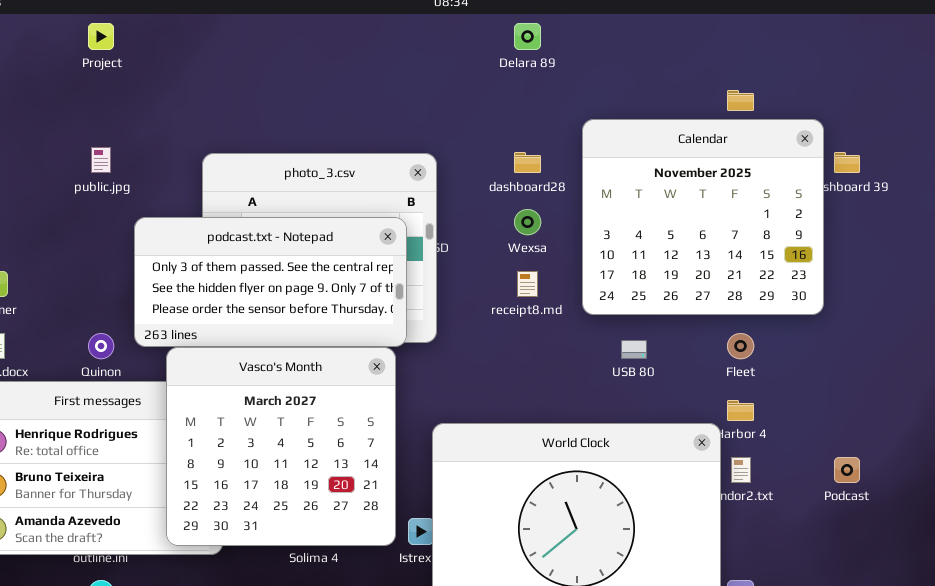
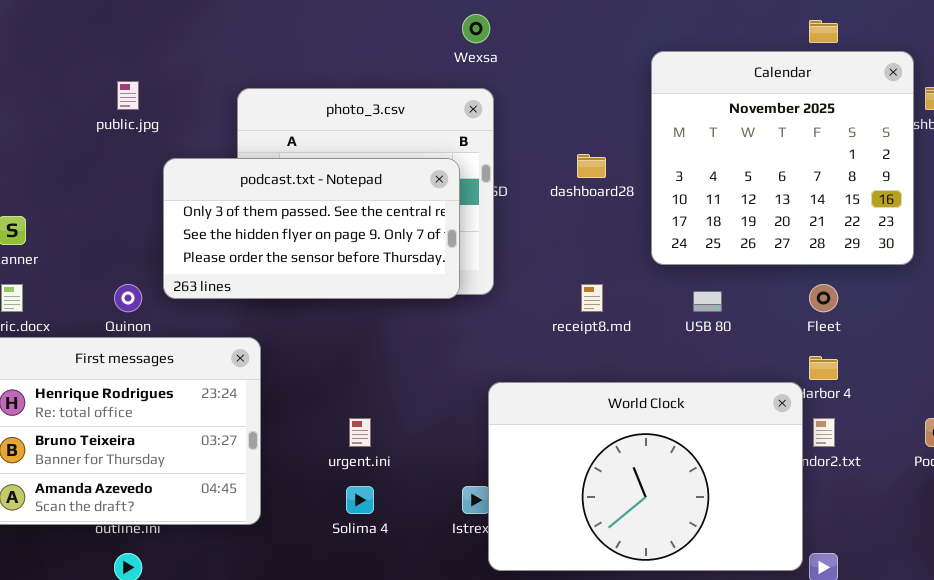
dashboard28: [514,152,541,173] -> [577,154,606,178], moved
Wexsa: [514,209,541,235] -> [462,14,490,43], moved
receipt8.md: [517,271,538,297] -> [581,284,603,312], moved
Vasco's Month: [166,347,396,546] -> none, closed

